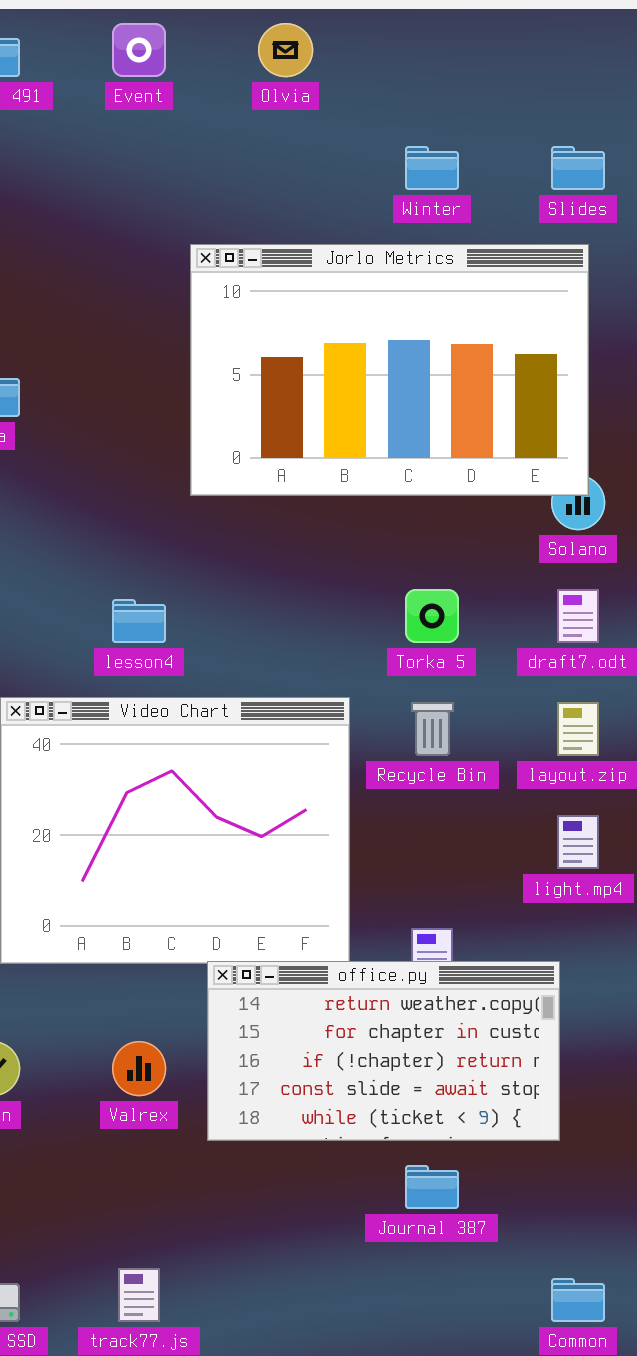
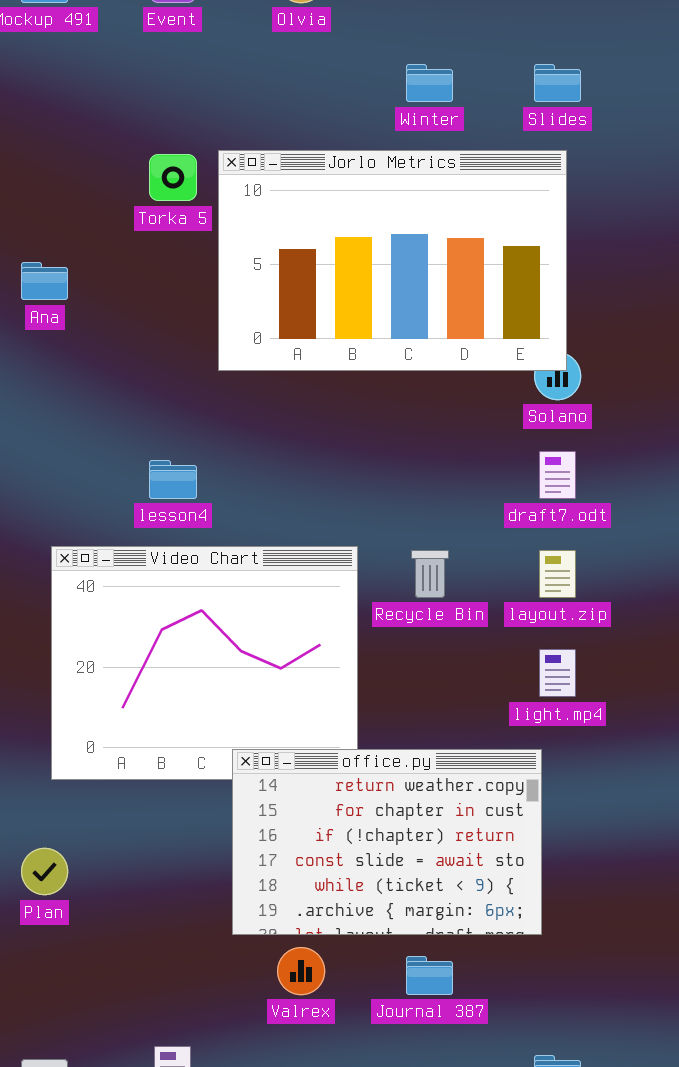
Torka 5: [405,589,459,643] -> [149,154,197,201], moved
office.py: [207,961,560,1141] -> [232,749,542,935], resized
Valrex: [112,1041,166,1096] -> [277,947,325,995], moved

